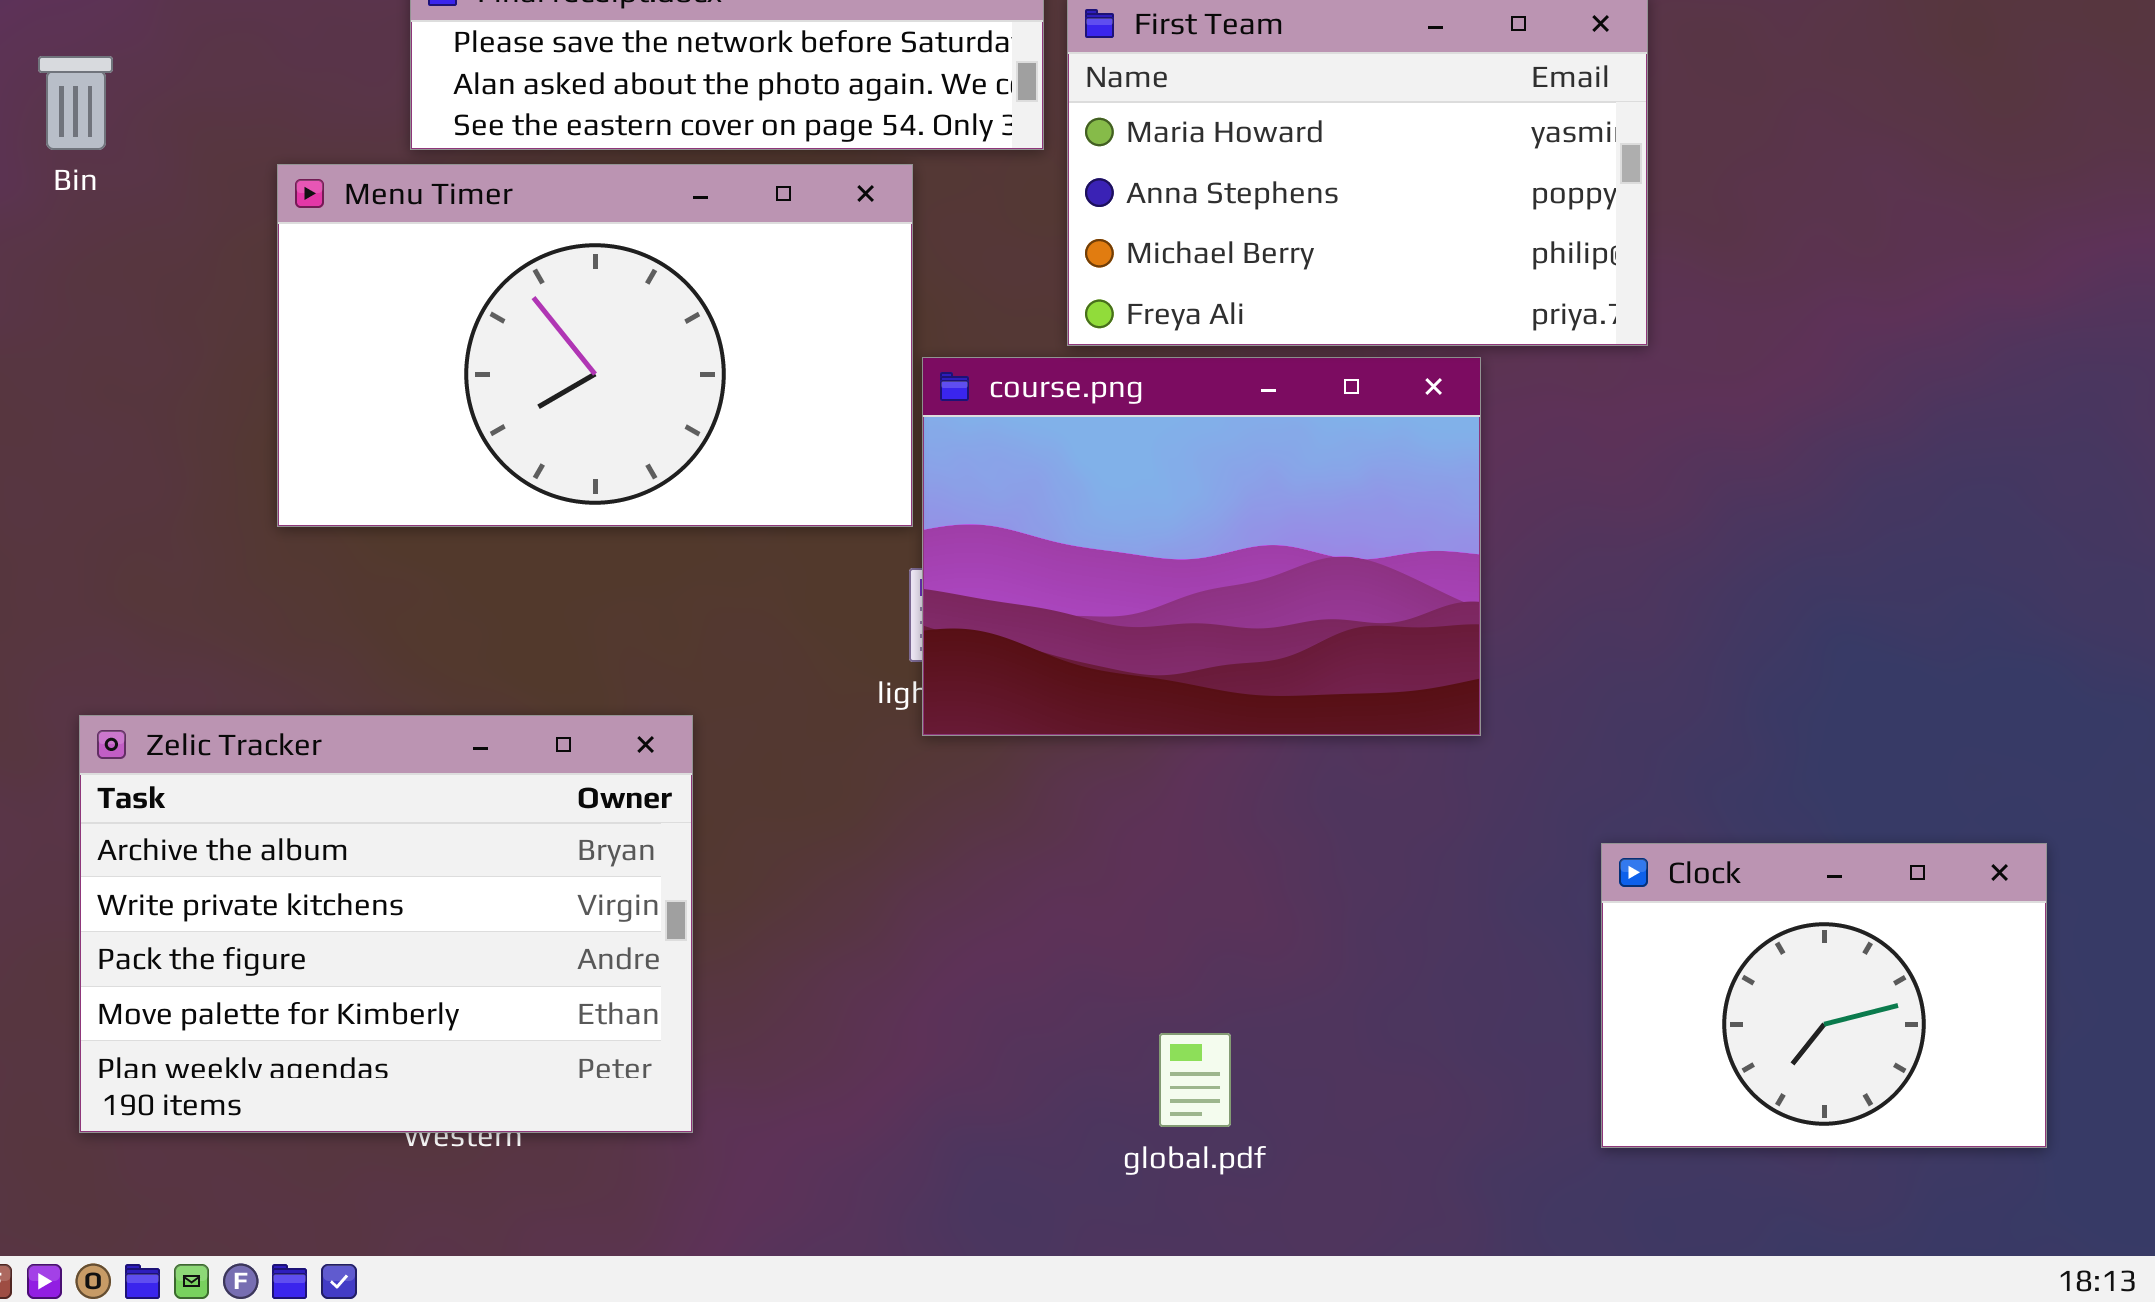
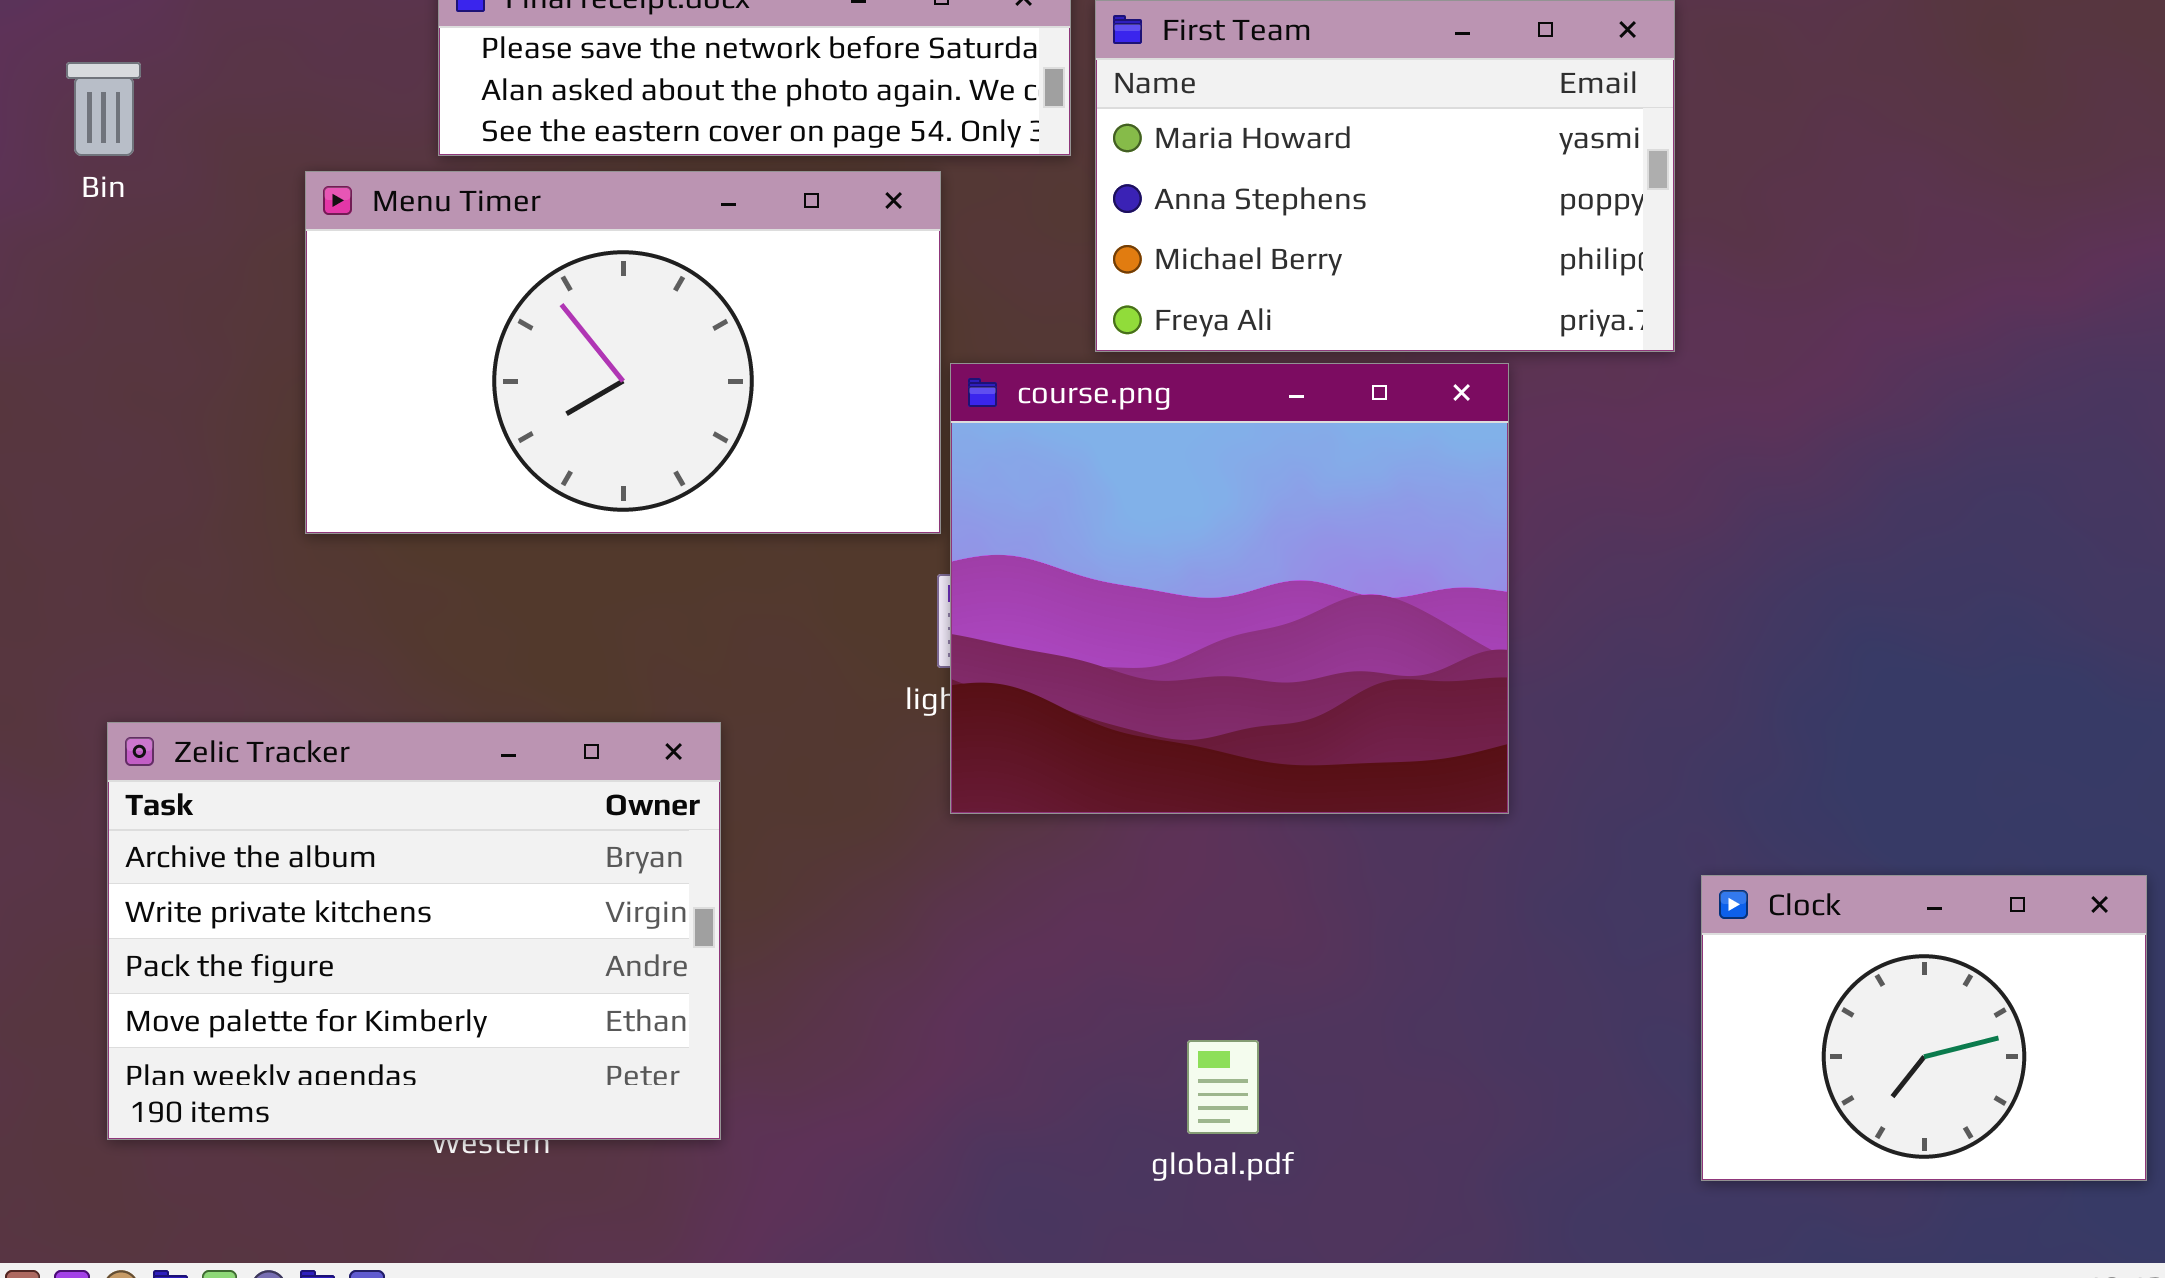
course.png: [922,357,1481,736] -> [950,363,1509,814], resized
Clock: [1601,843,2047,1148] -> [1701,875,2147,1181], moved

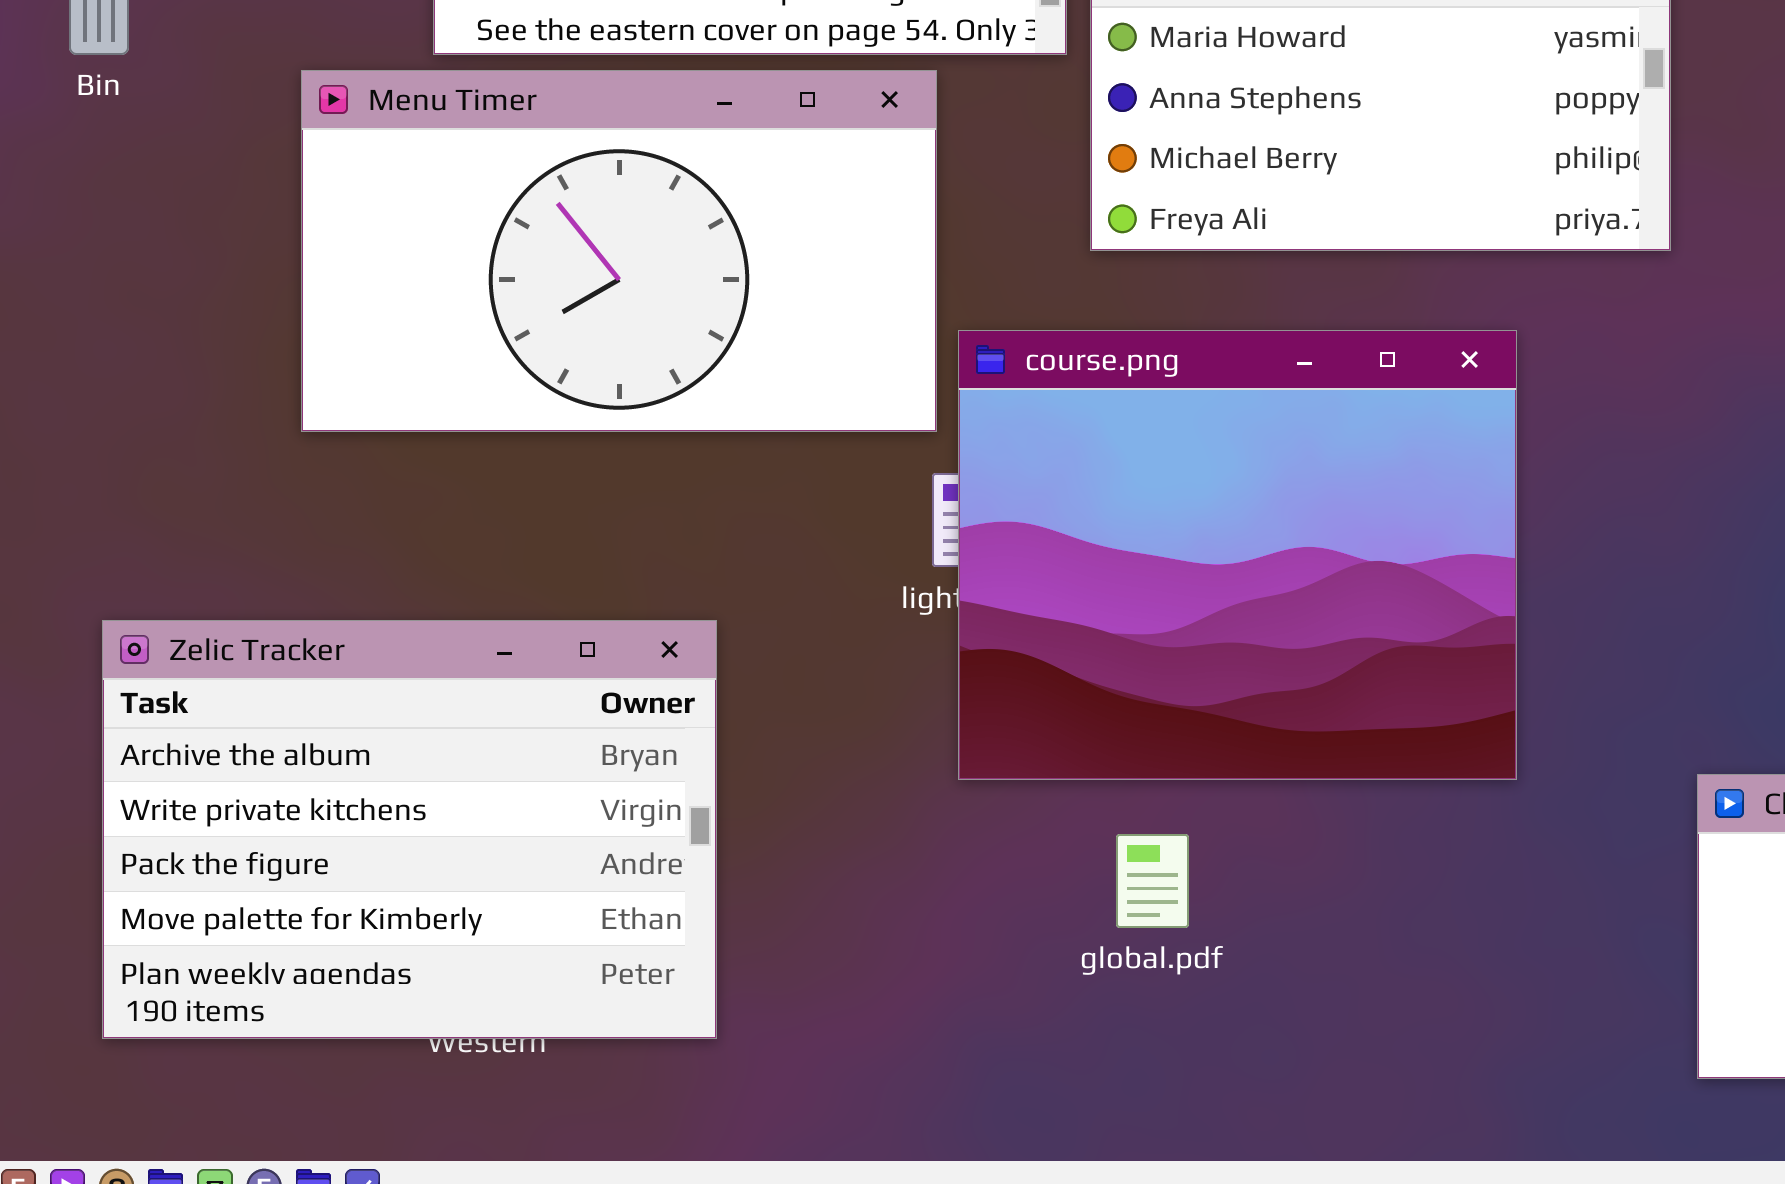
course.png: [950,363,1509,814] -> [958,330,1517,780], moved
global.pdf: [1187,1040,1259,1134] -> [1116,834,1189,928], moved

